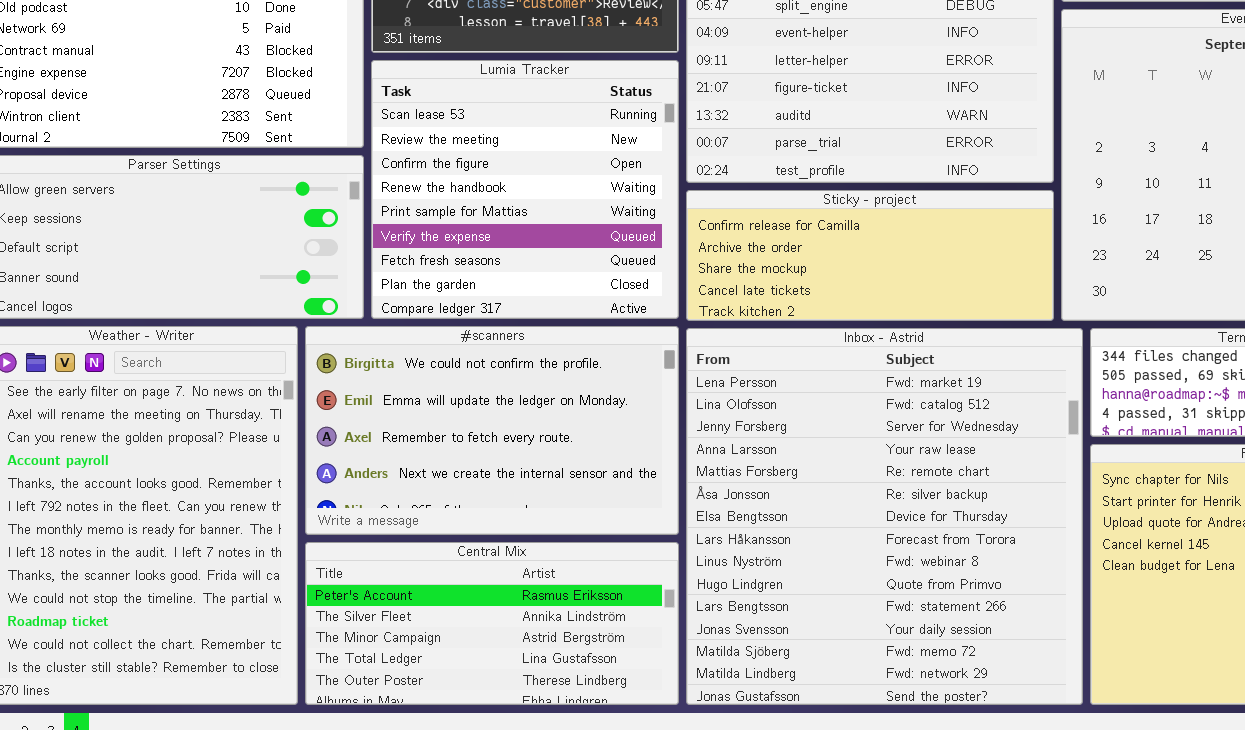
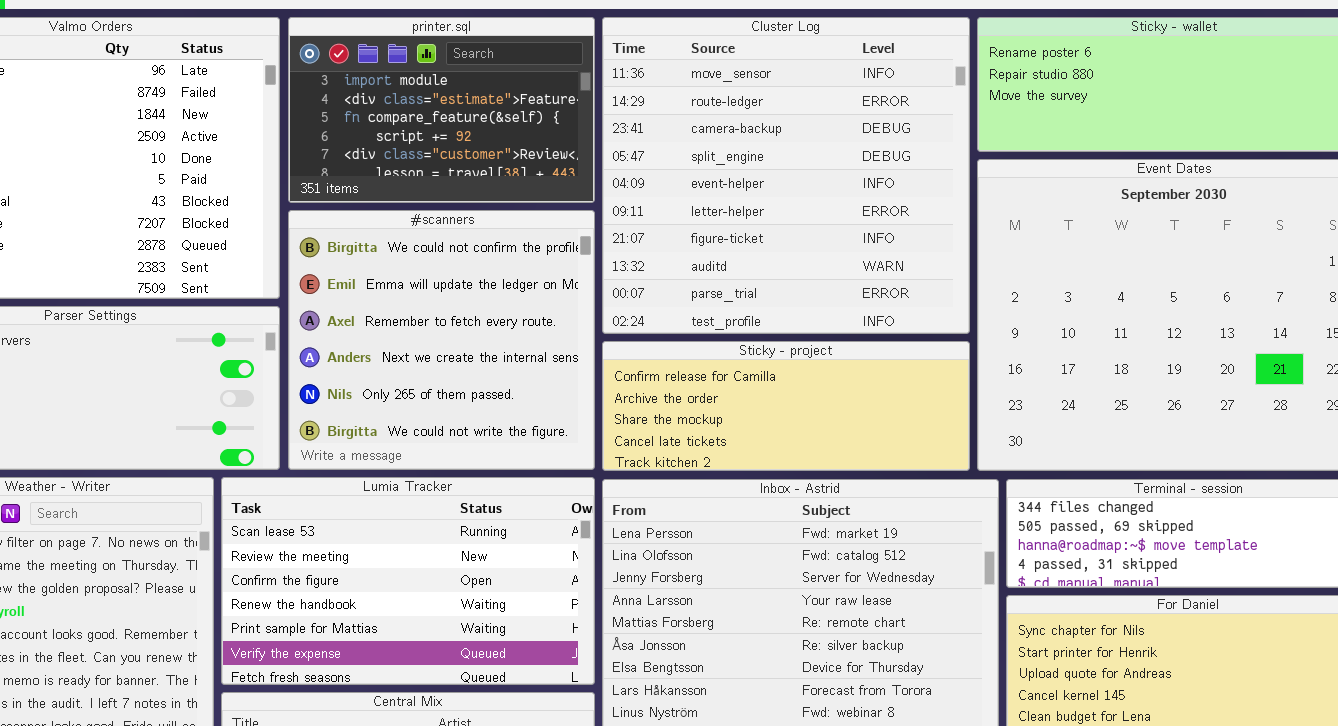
Lumia Tracker: [371,60,679,319] -> [221,477,595,685], moved, resized
#scanners: [305,326,679,535] -> [288,210,595,470], moved, resized

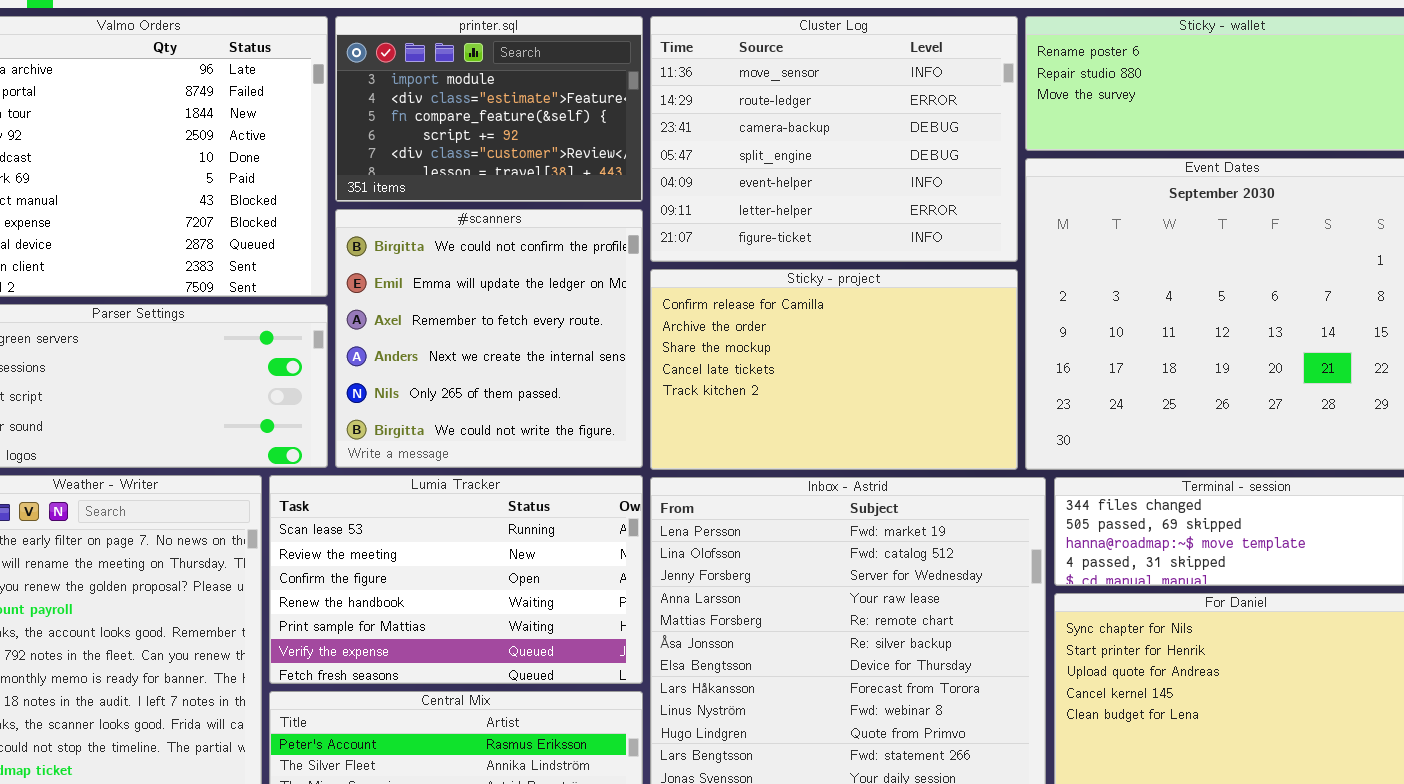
Cluster Log: [602,17,970,334] -> [650,16,1018,262], resized
Sticky - project: [602,341,970,471] -> [650,269,1018,470], resized

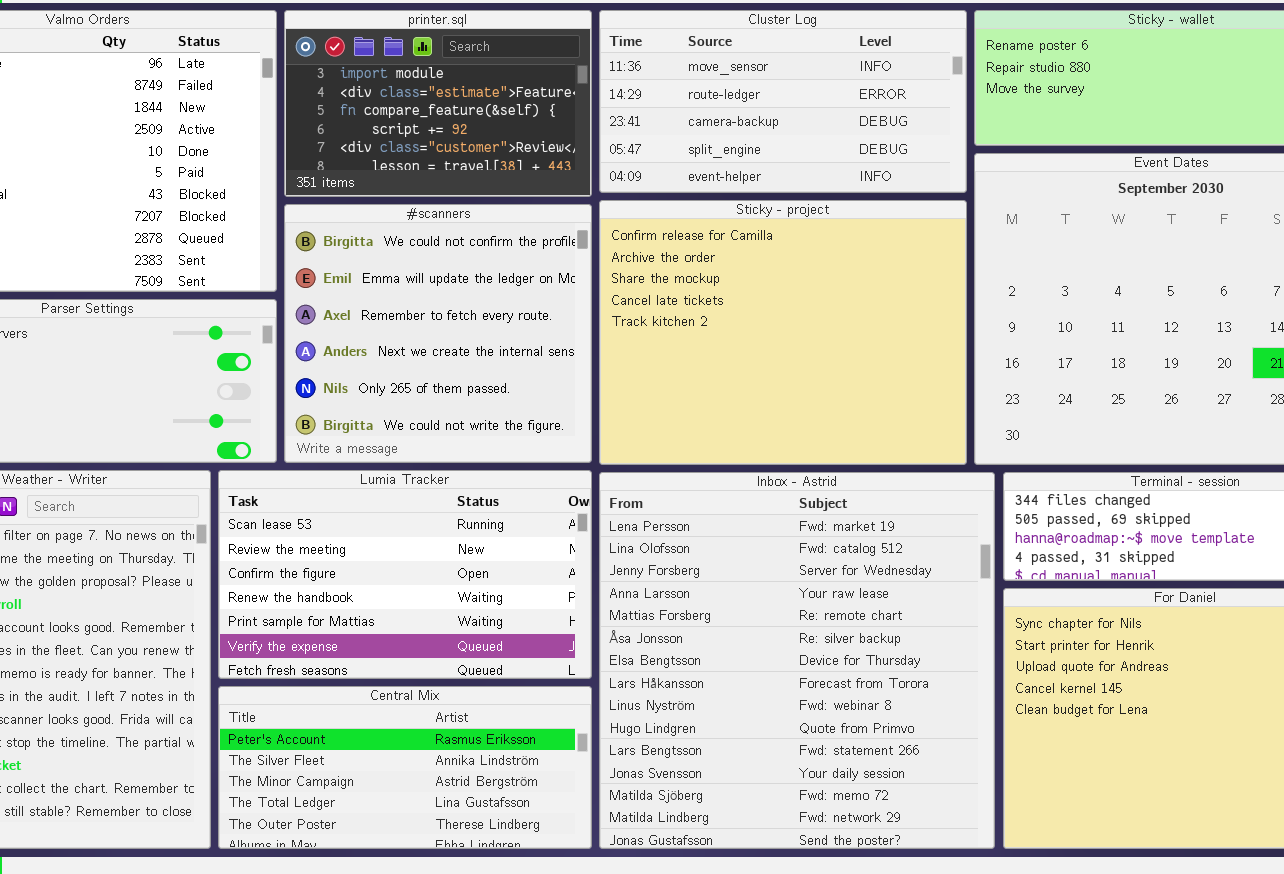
Cluster Log: [650,16,1018,262] -> [599,10,967,193], resized
Sticky - project: [650,269,1018,470] -> [599,200,967,465], resized

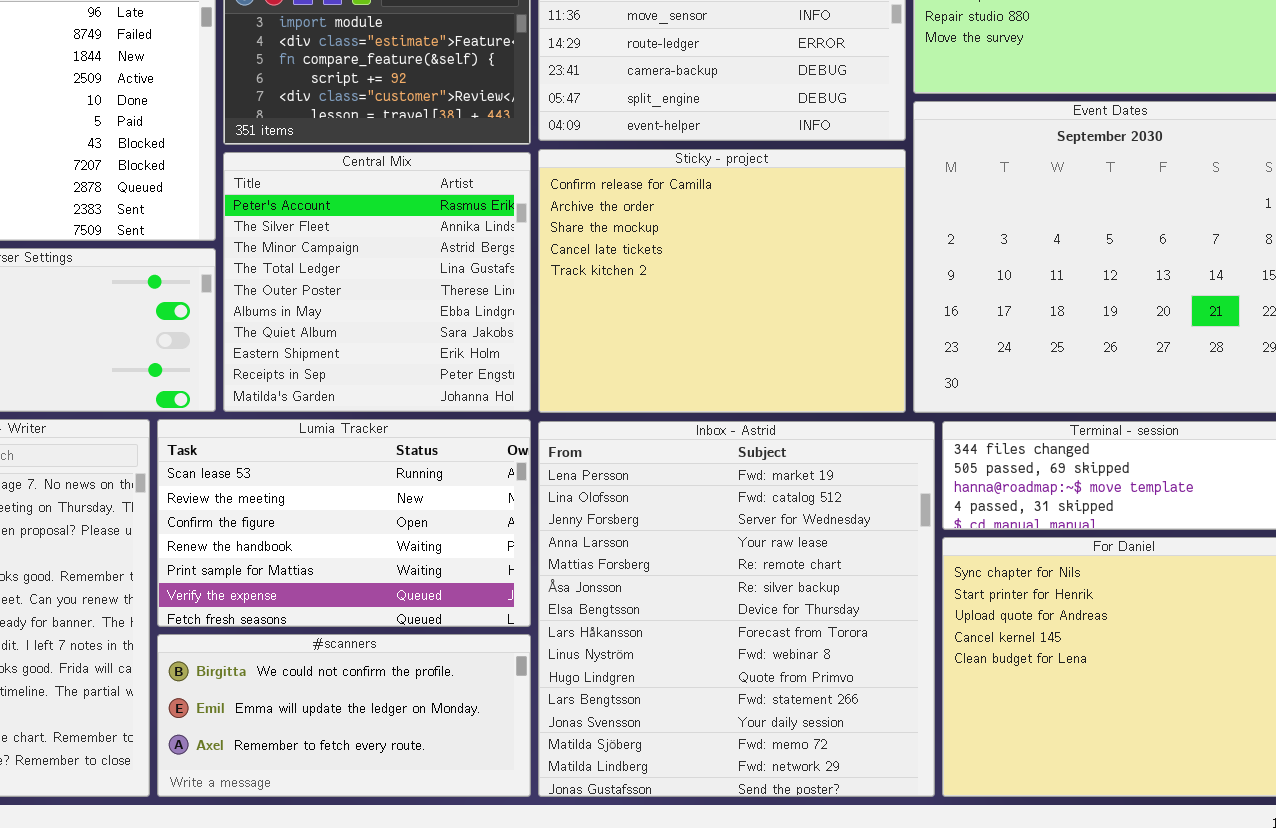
#scanners: [284,204,592,463] -> [157,634,531,797], moved, resized
Central Mix: [218,686,592,849] -> [223,152,531,412], moved, resized

